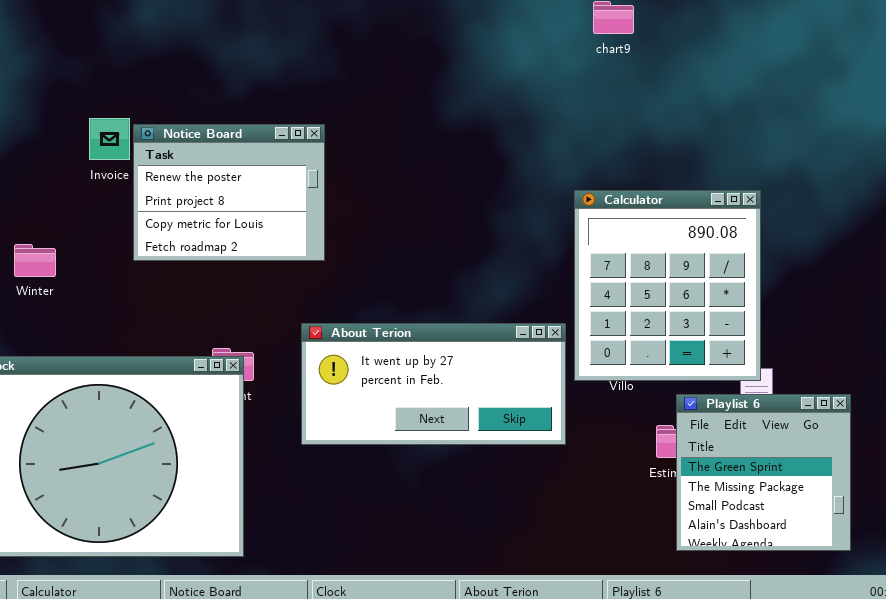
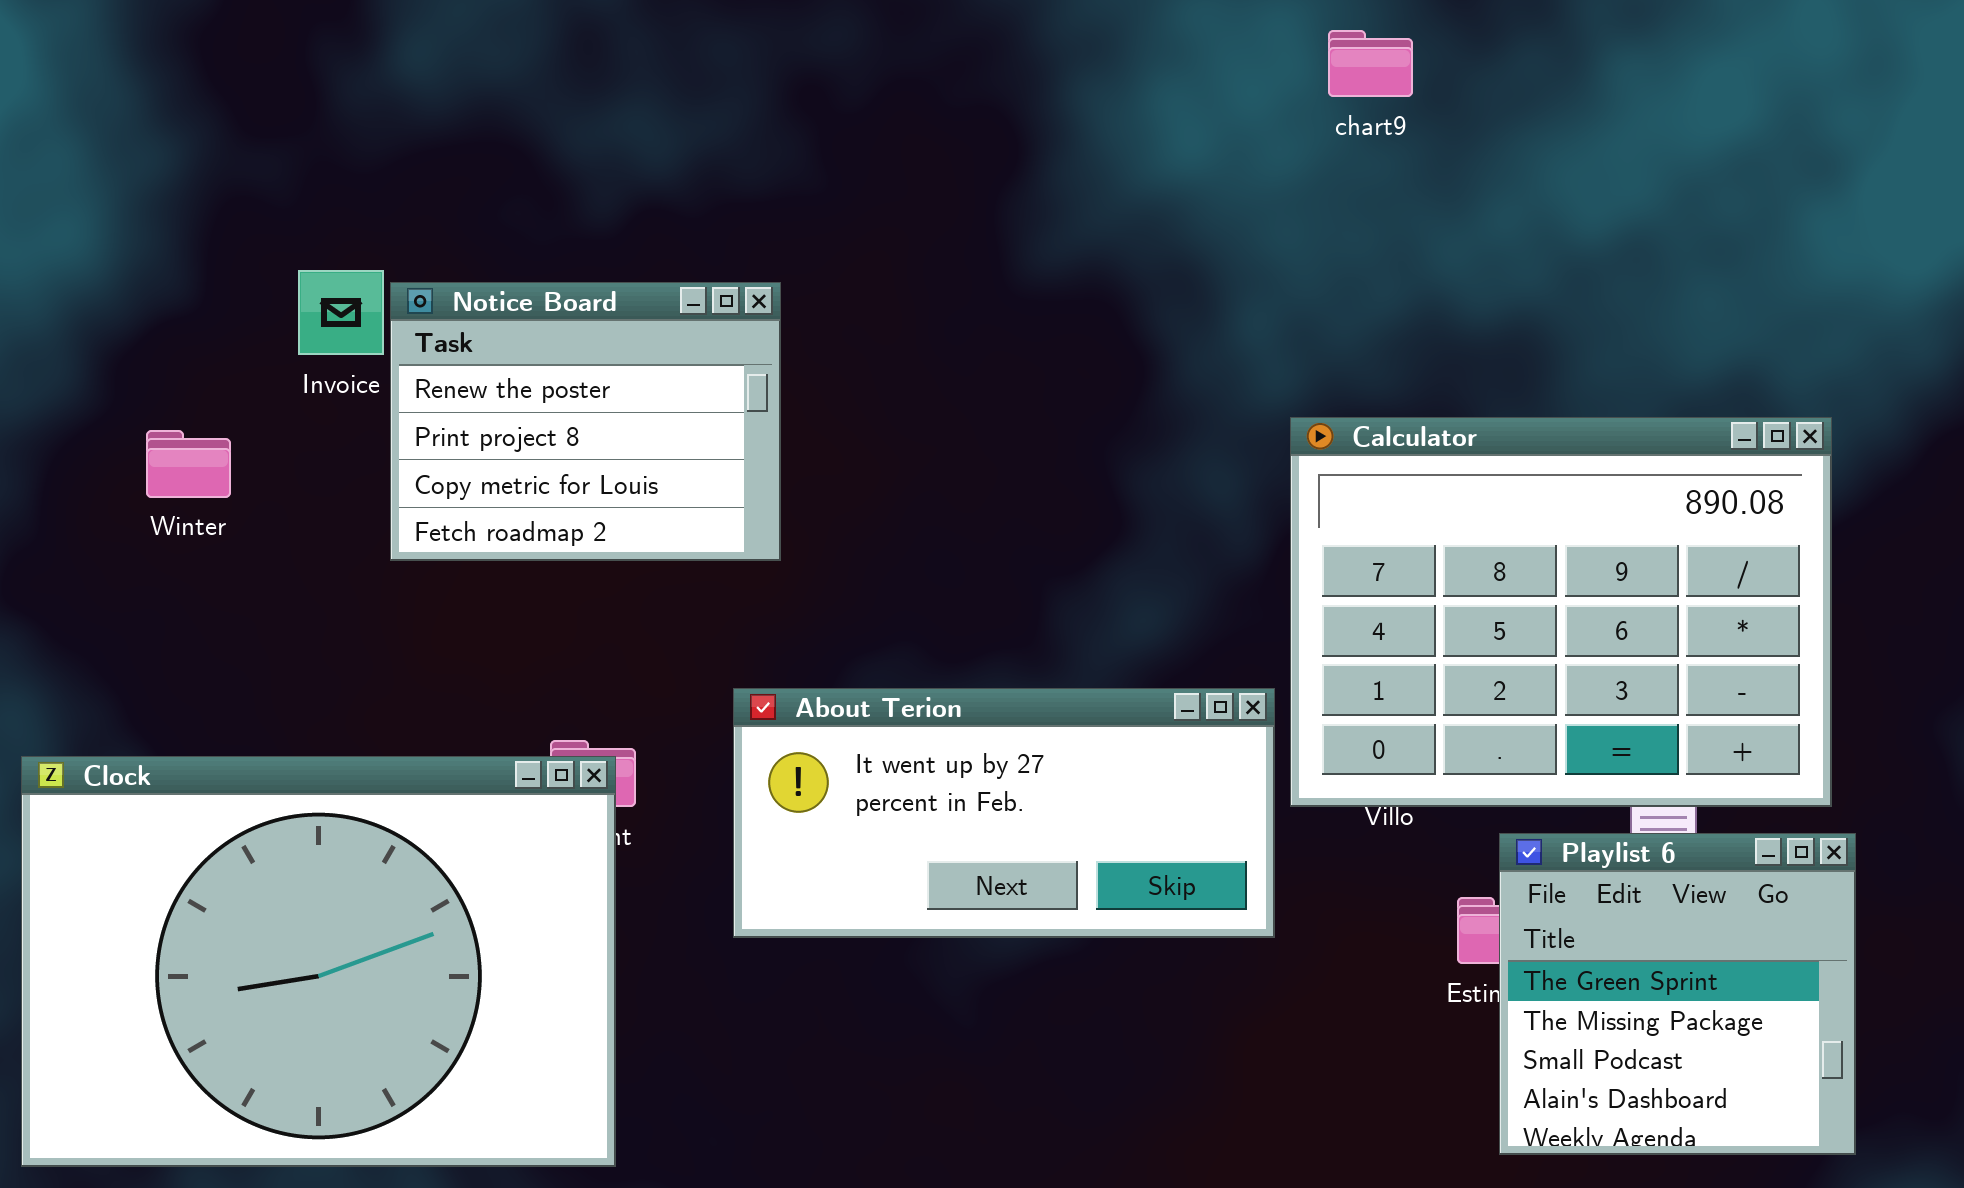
Calculator: [574,190,761,381] -> [1290,417,1832,807], resized
Winter: [14,244,56,277] -> [146,430,231,498], moved

